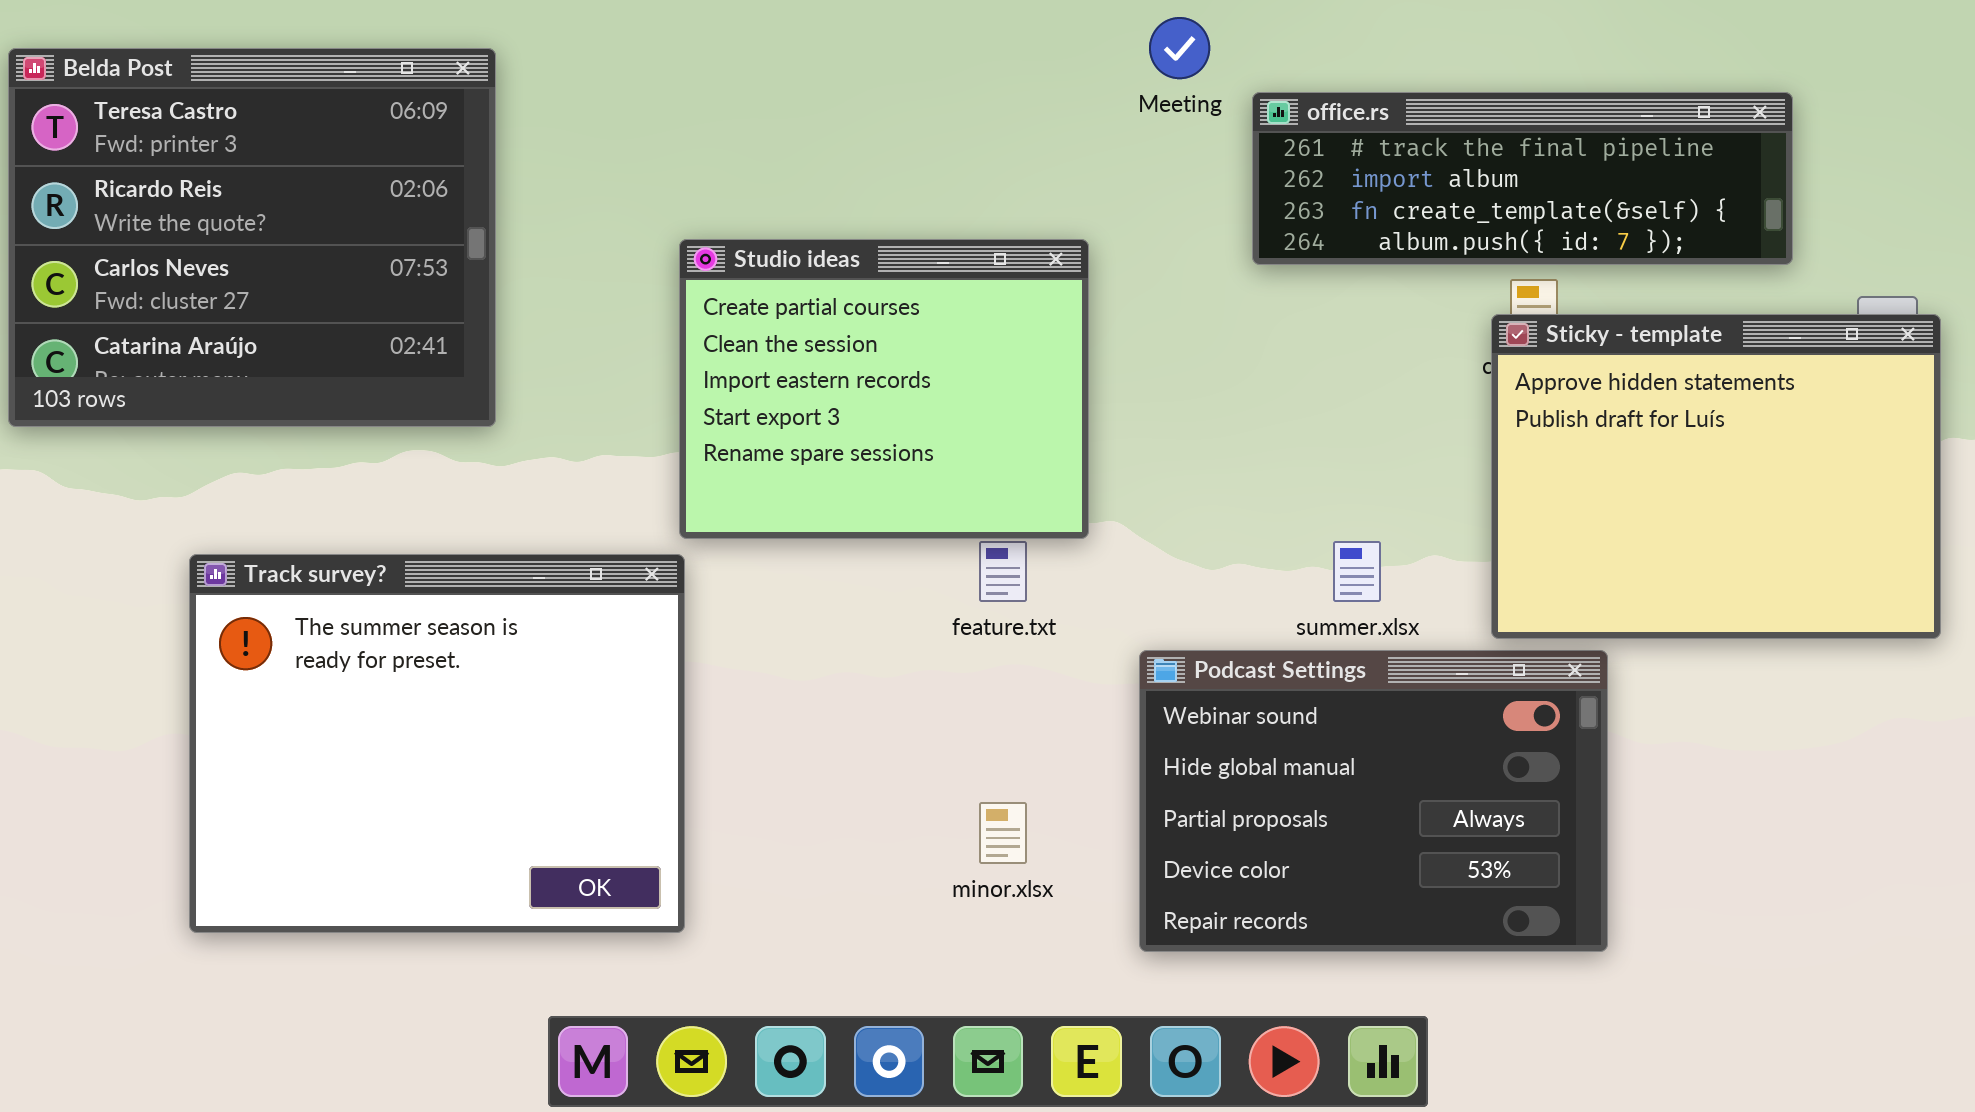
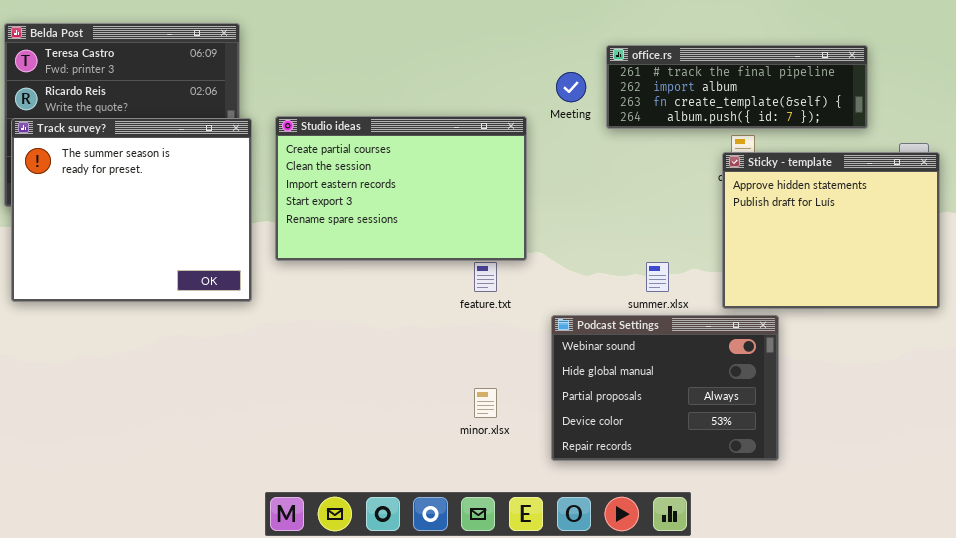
Meeting: [1149,17,1210,79] -> [556,72,586,102], moved
Studio ideas: [679,239,1089,539] -> [275,116,527,261], resized
Track survey?: [189,554,685,933] -> [11,118,252,302], moved

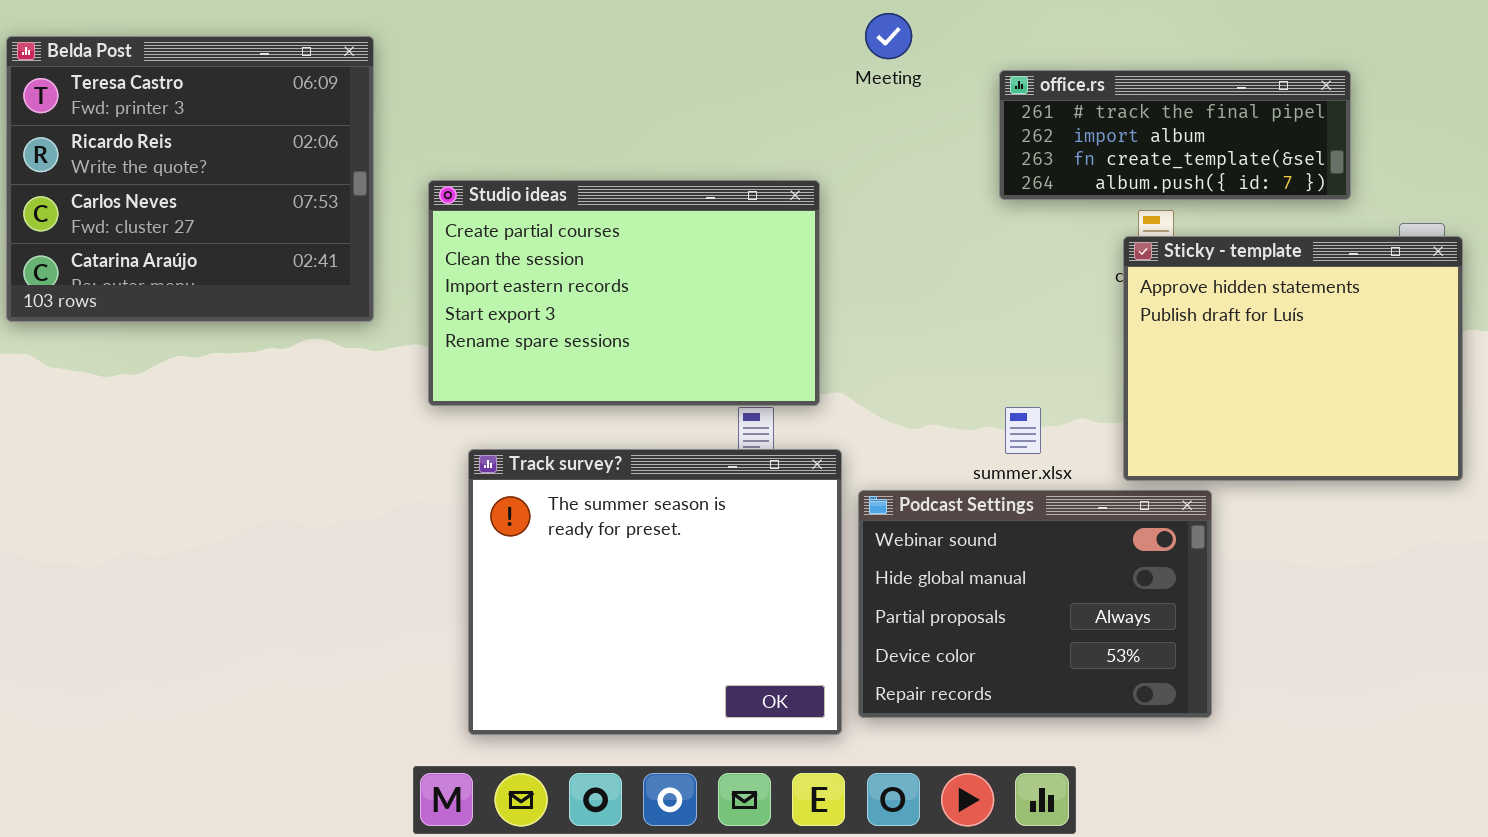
office.rs: [606,45,868,129] -> [999,70,1351,200], resized
Meeting: [556,72,586,102] -> [865,13,912,59], moved
Track survey?: [11,118,252,302] -> [468,449,842,735], moved

